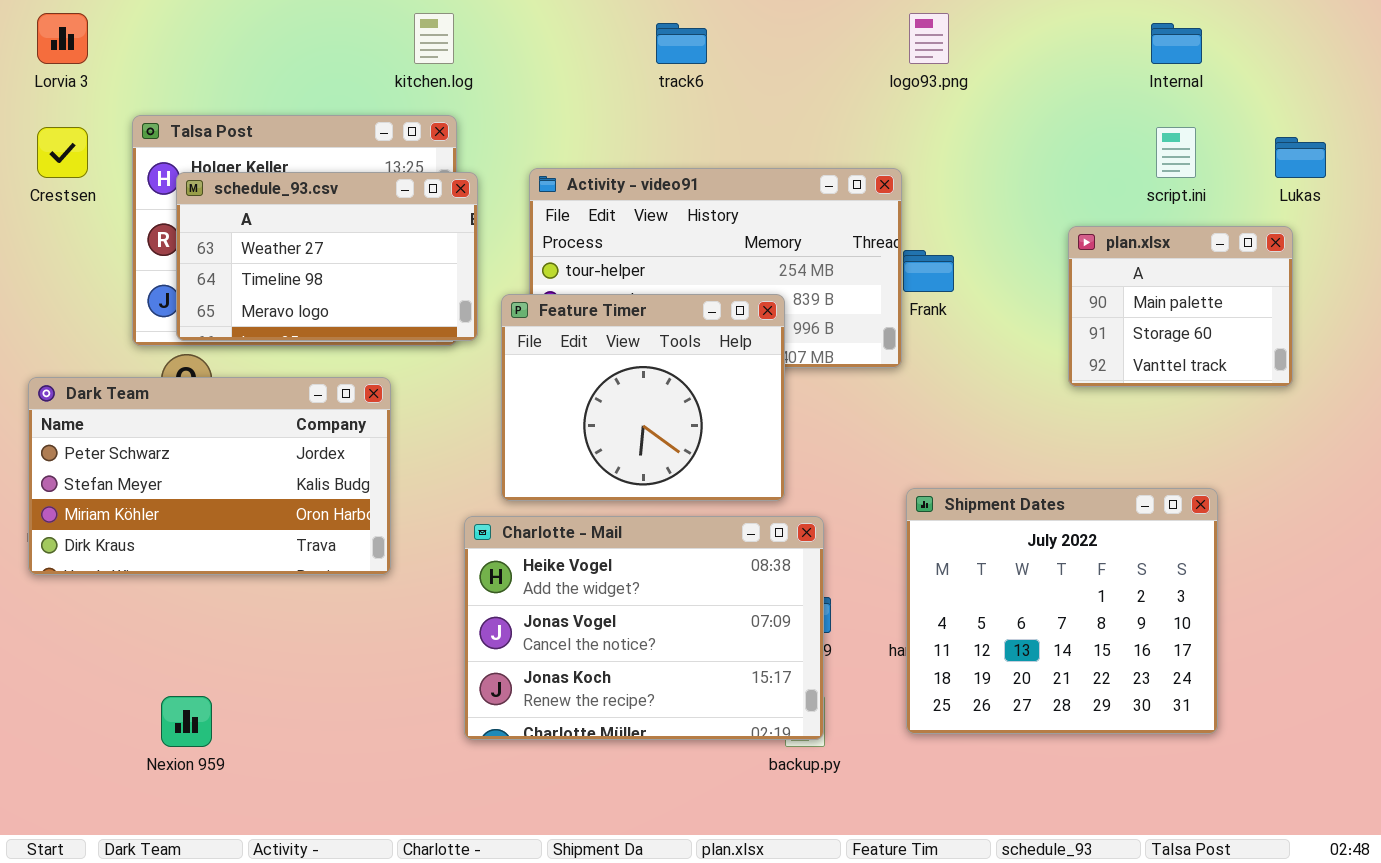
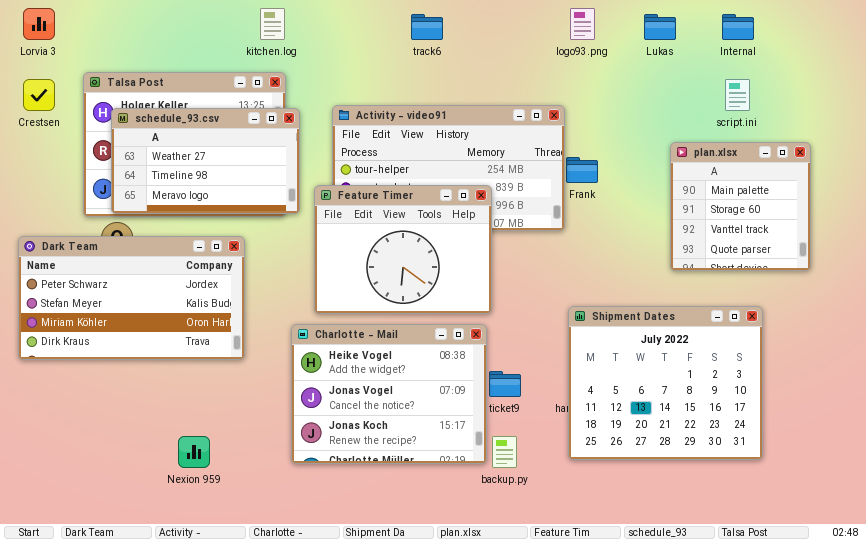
Lukas: [1275,137,1326,178] -> [644,14,676,40], moved
plan.xlsx: [1068,226,1293,387] -> [670,142,811,271], resized
Charlotte - Mail: [464,516,824,740] -> [291,324,487,464], resized
Nexion 959: [161,696,212,747] -> [178,436,210,468], moved

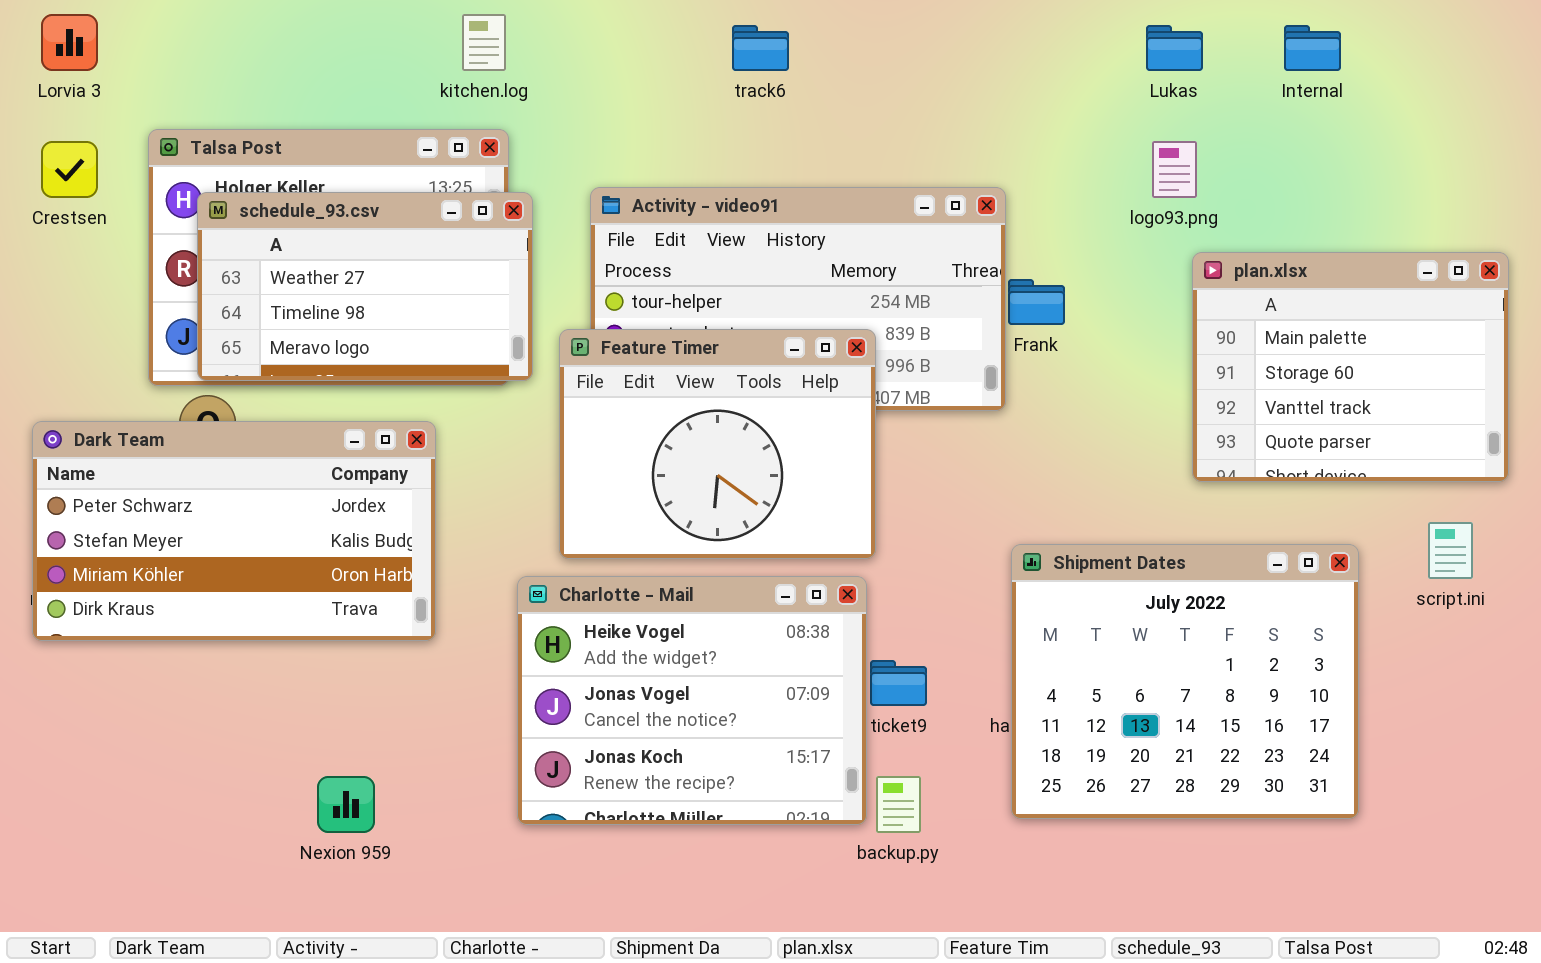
logo93.png: [570,8,595,40] -> [1152,141,1197,198], moved
script.ini: [725,79,750,111] -> [1428,522,1473,579], moved
plan.xlsx: [670,142,811,271] -> [1192,252,1509,482], resized

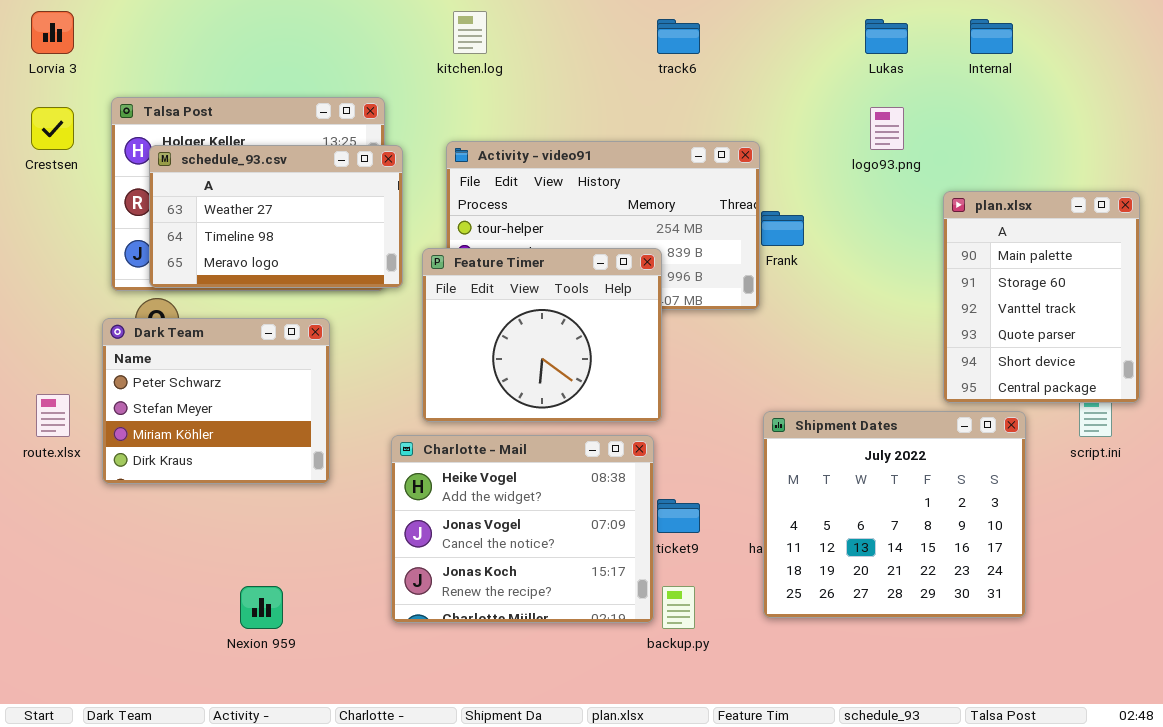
kitchen.log: [462,14,506,71] -> [453,11,487,54], moved
track6: [732,25,789,71] -> [657,19,700,54], moved
plan.xlsx: [1192,252,1509,482] -> [943,191,1140,403], resized
Dark Team: [32,421,436,641] -> [102,318,330,484], resized

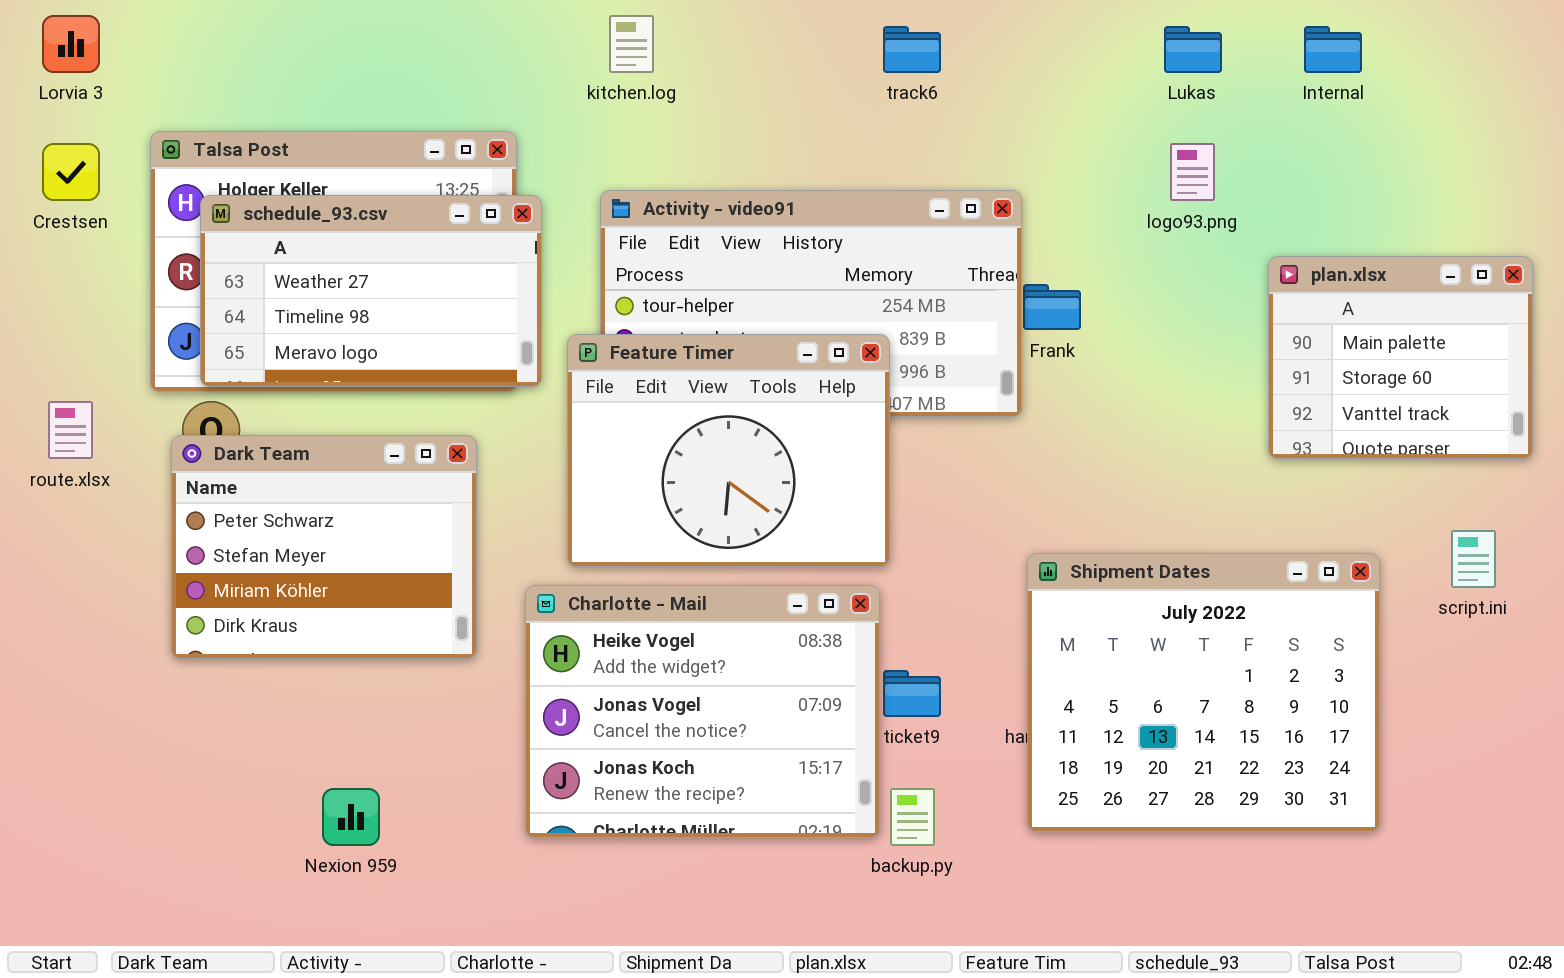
plan.xlsx: [943,191,1140,403] -> [1268,256,1533,459], resized
Dark Team: [102,318,330,484] -> [171,435,477,659], moved
route.xlsx: [36,394,70,437] -> [48,401,93,459], moved

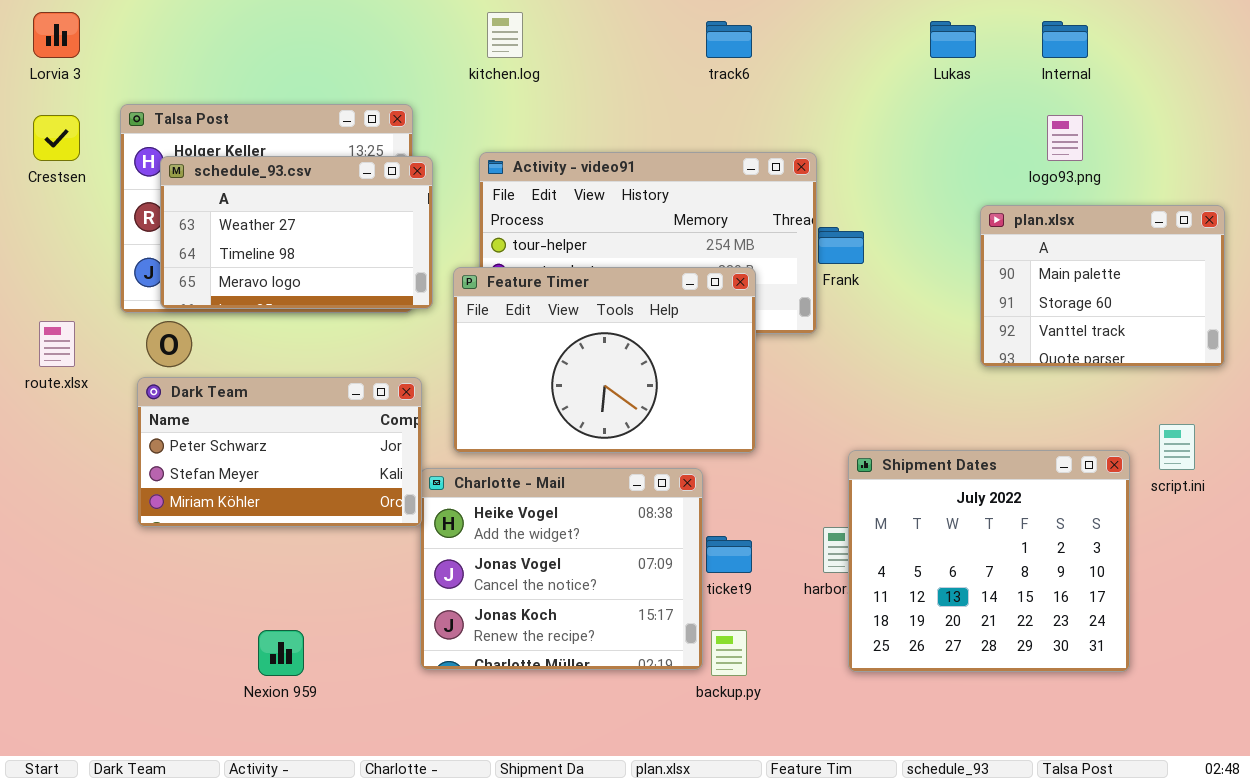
logo93.png: [1170,143,1215,201] -> [1047,115,1083,161], moved
plan.xlsx: [1268,256,1533,459] -> [980,205,1225,367], resized
Feature Timer: [567,334,890,567] -> [453,267,756,453], resized
Dark Team: [171,435,477,659] -> [137,377,422,527], resized
Shipment Dates: [1027,553,1380,832] -> [848,450,1130,672], moved

